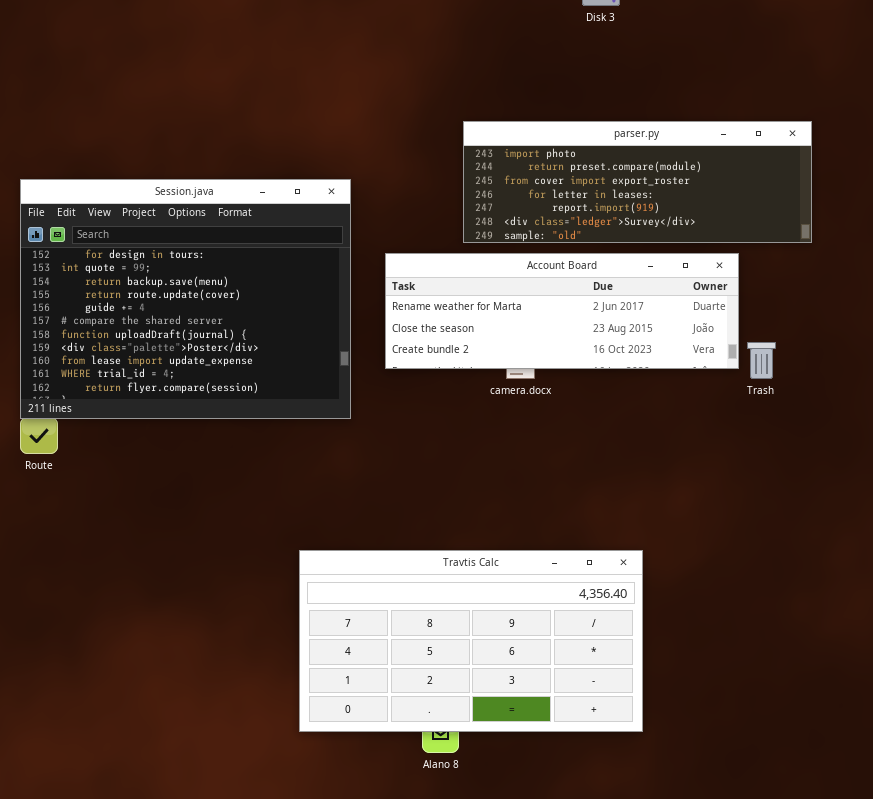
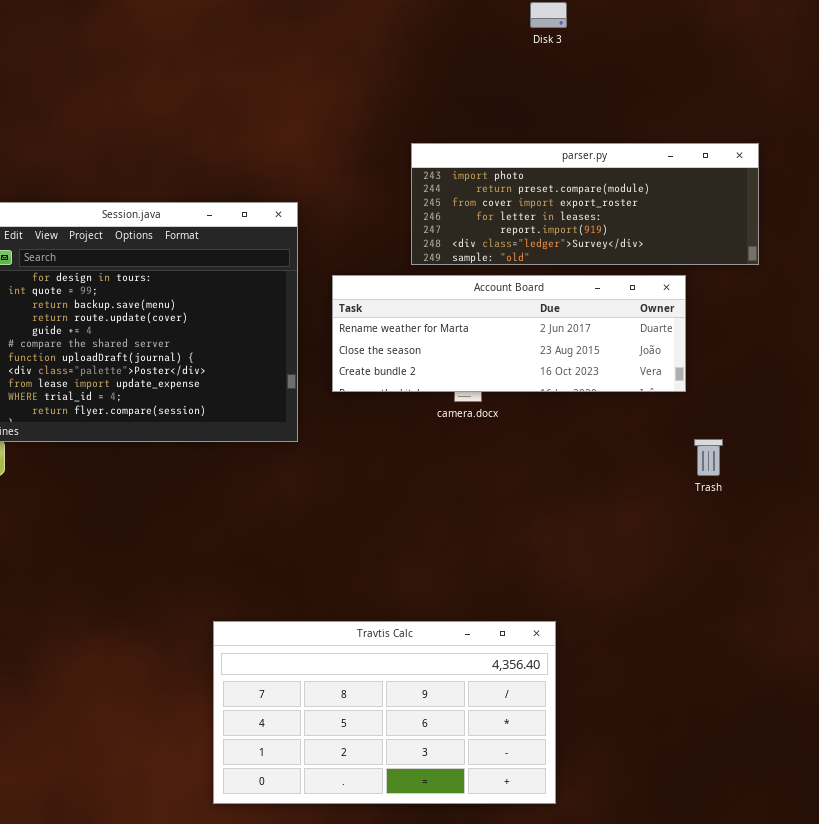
Trash: [747,342,776,379] -> [694,439,723,476], moved
Travtis Calc: [299,550,643,732] -> [213,621,556,804], moved

